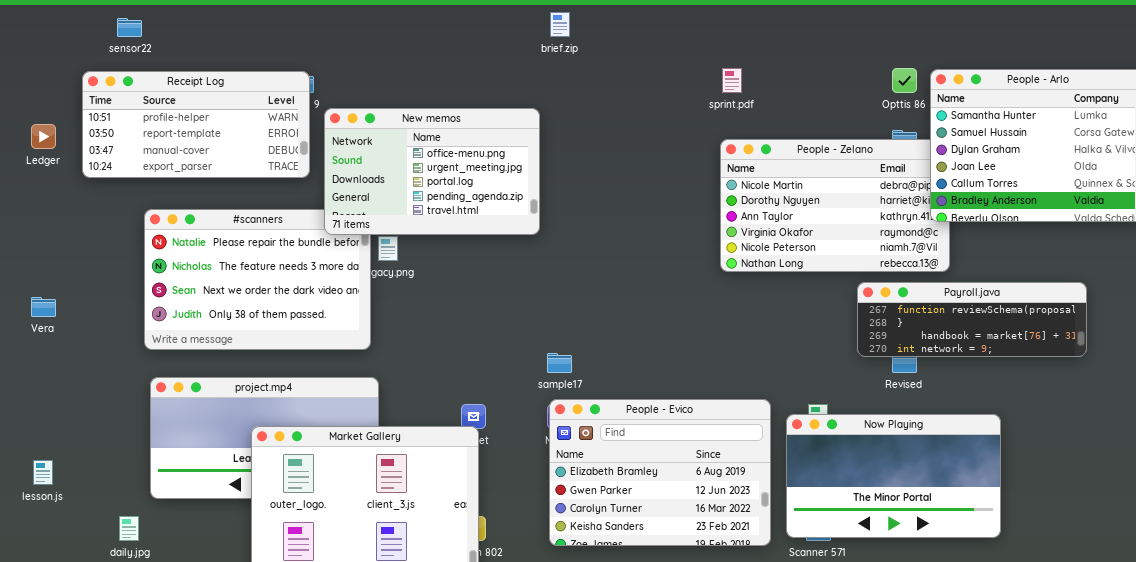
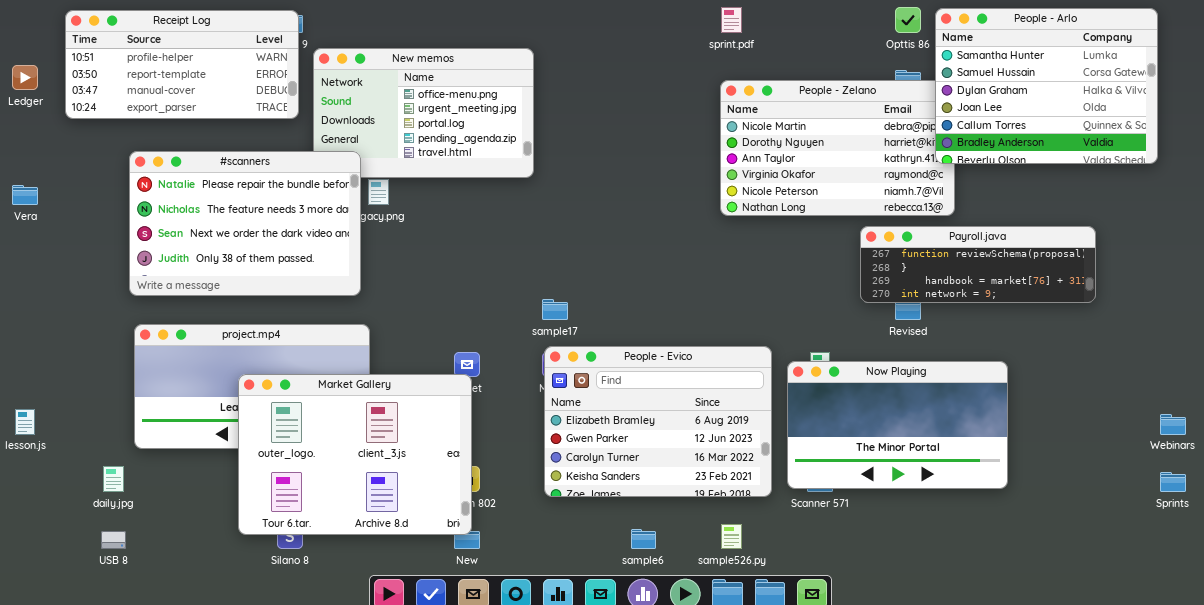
#scanners: [144,209,371,350] -> [129,151,361,296], raised
Vera: [31,297,56,317] -> [12,185,38,205], moved

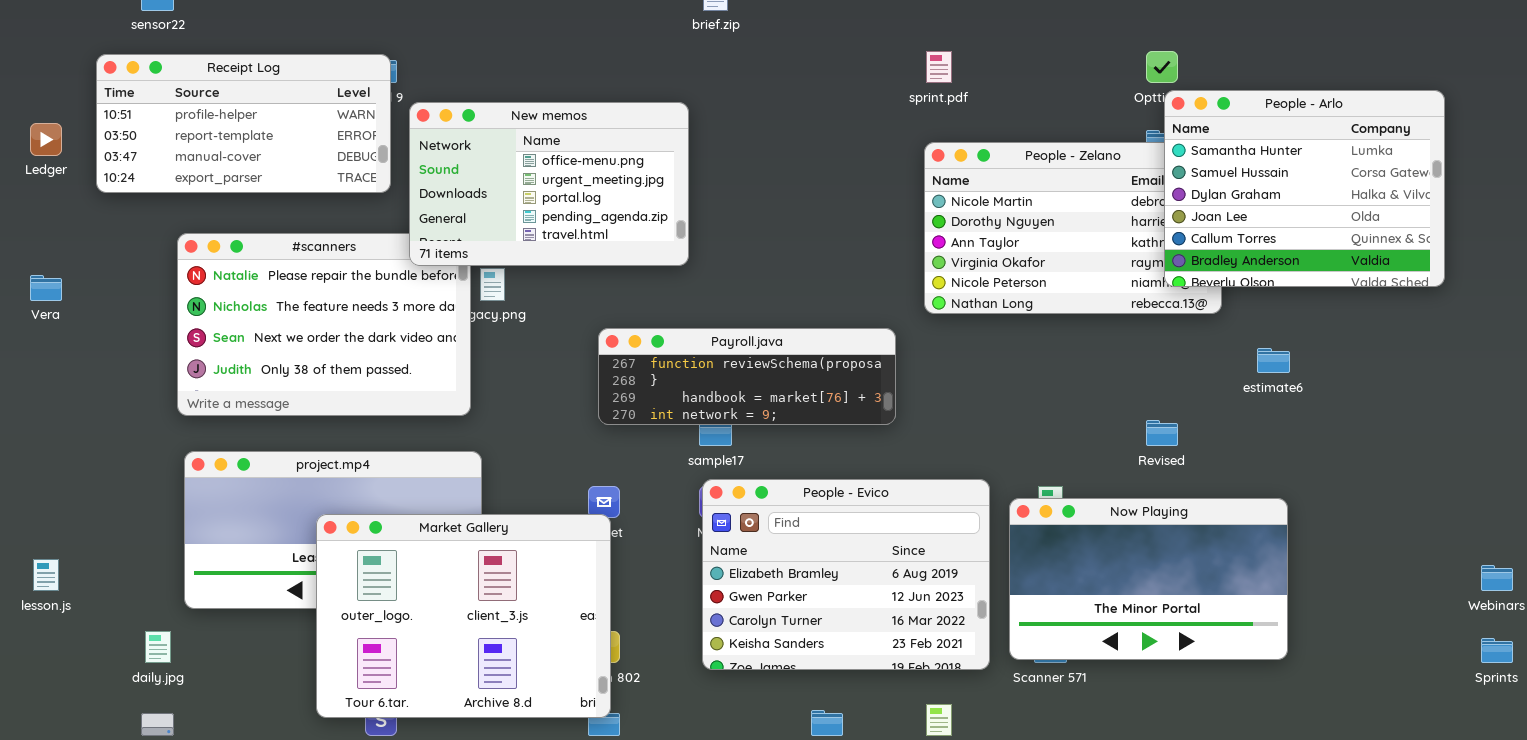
People - Arlo: [935,8,1158,164] -> [1164,90,1445,287], moved
New memos: [313,48,534,178] -> [409,102,689,266], raised
Payroll.java: [860,226,1096,303] -> [598,328,896,425], moved

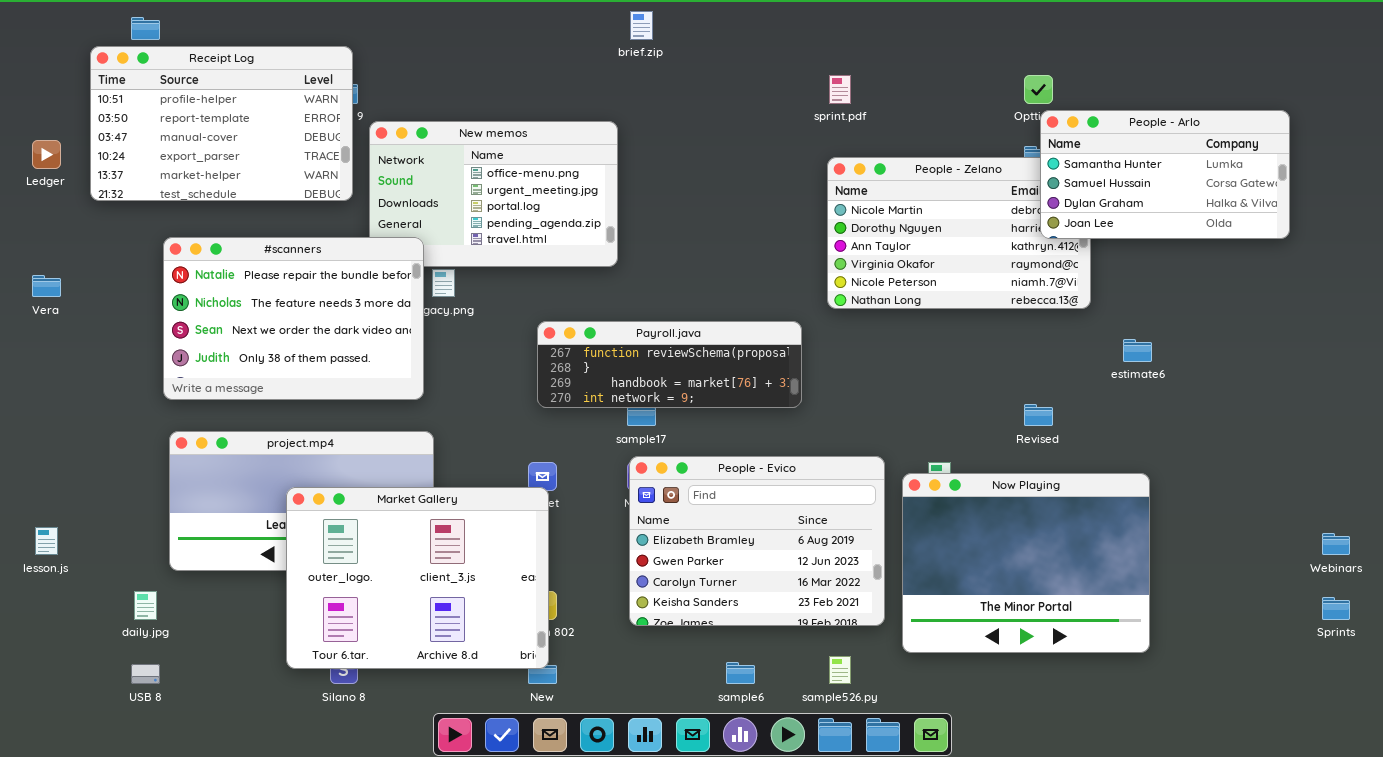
Receipt Log: [96,54,391,193] -> [90,46,353,201], resized
People - Arlo: [1164,90,1445,287] -> [1040,110,1290,239], resized
#scanners: [177,233,471,416] -> [163,237,424,400], raised
Now Playing: [1009,498,1288,660] -> [902,473,1150,653], resized

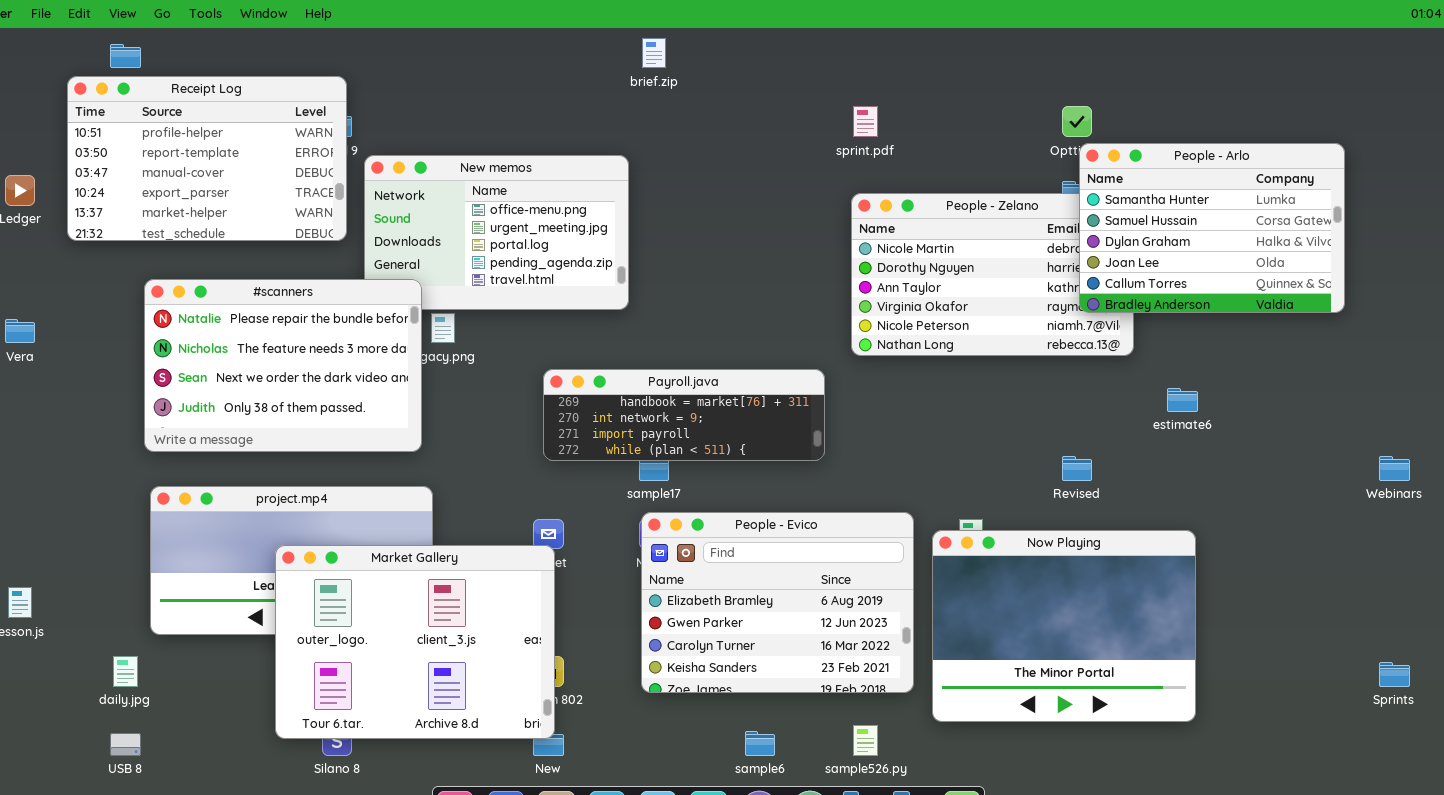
People - Arlo: [1040,110,1290,239] -> [1079,143,1345,313], resized
Payroll.java: [537,321,802,408] -> [543,369,825,461], scrolled down 2 rows
Webinars: [1322,533,1350,555] -> [1379,456,1410,481], moved

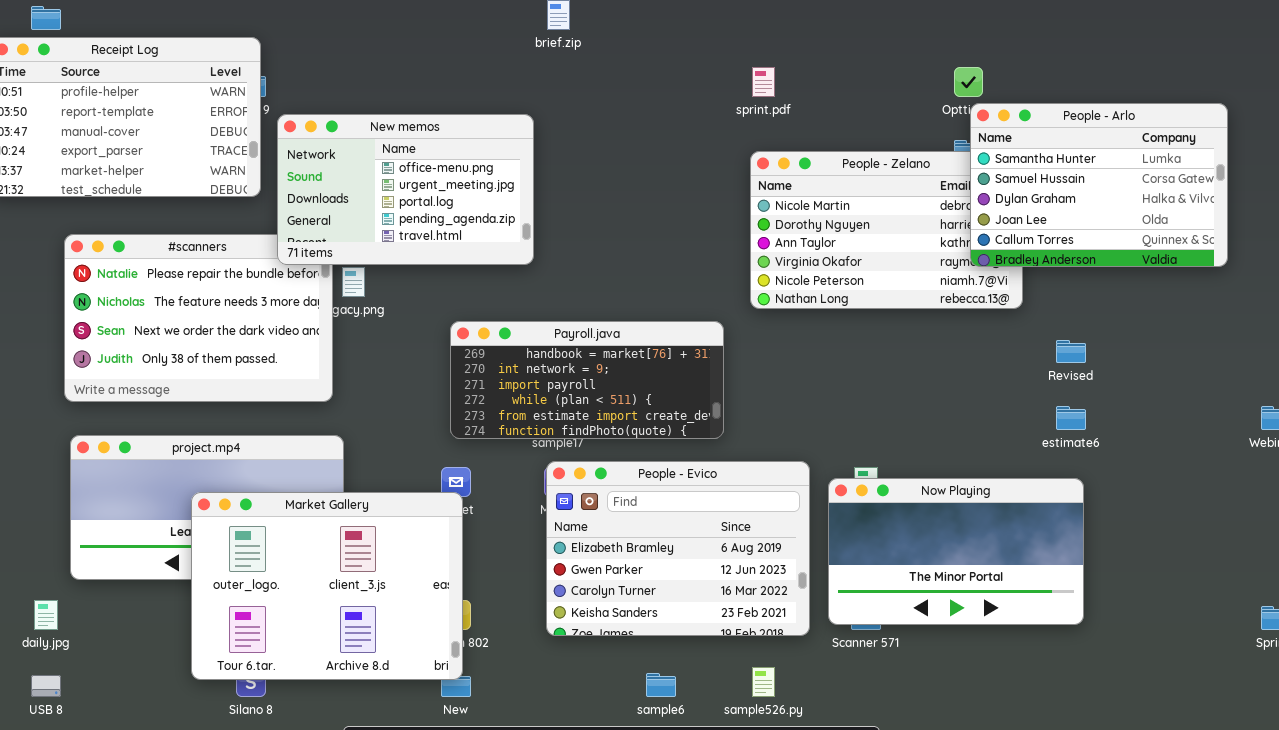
New memos: [364,155,629,310] -> [277,114,534,265], raised
Payroll.java: [543,369,825,461] -> [450,321,724,439], resized
estimate6: [1167,388,1198,412] -> [1056,406,1086,430], moved
Revised: [1062,456,1092,481] -> [1056,340,1086,363], moved
Now Playing: [932,530,1196,722] -> [828,478,1084,625], resized

